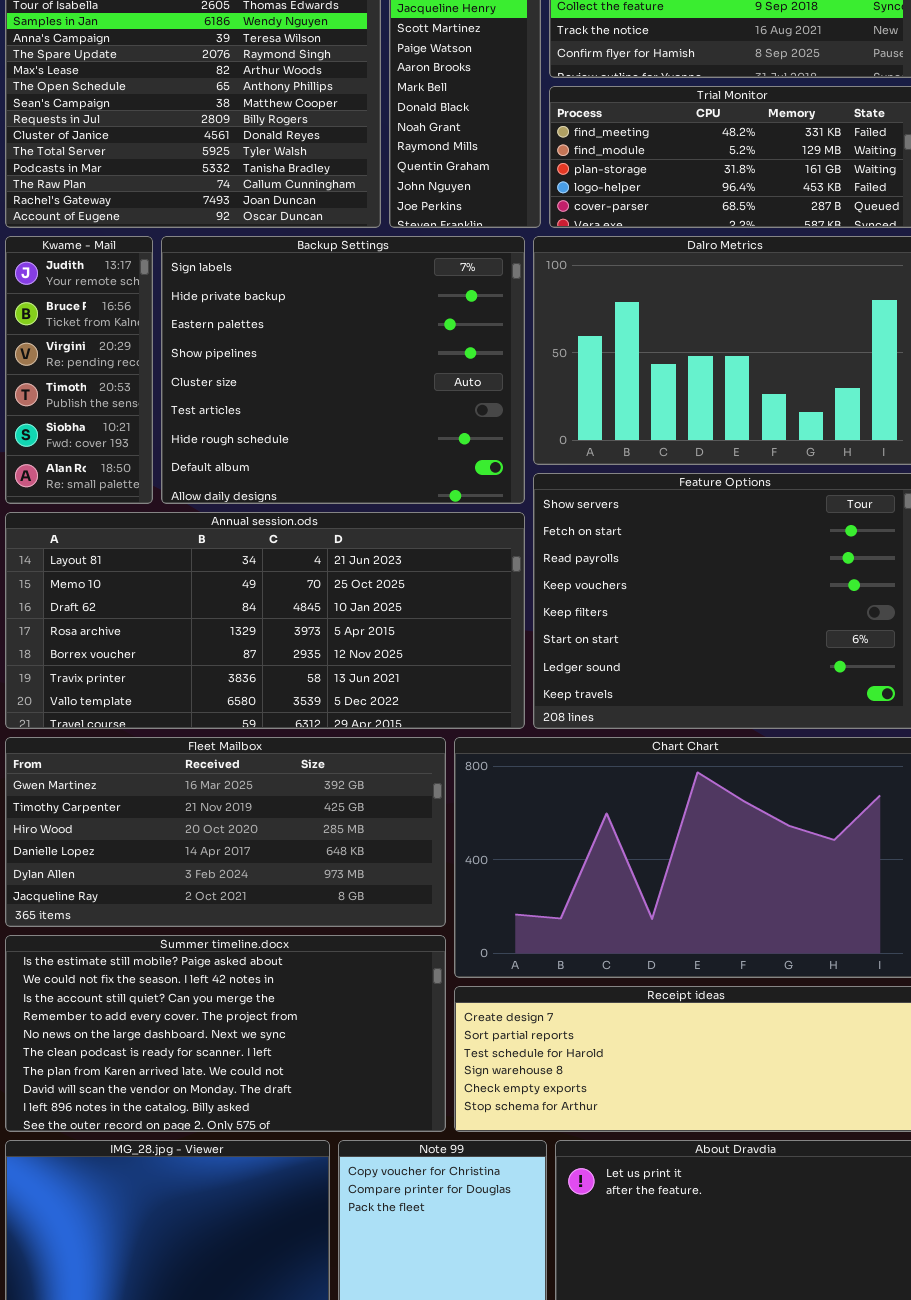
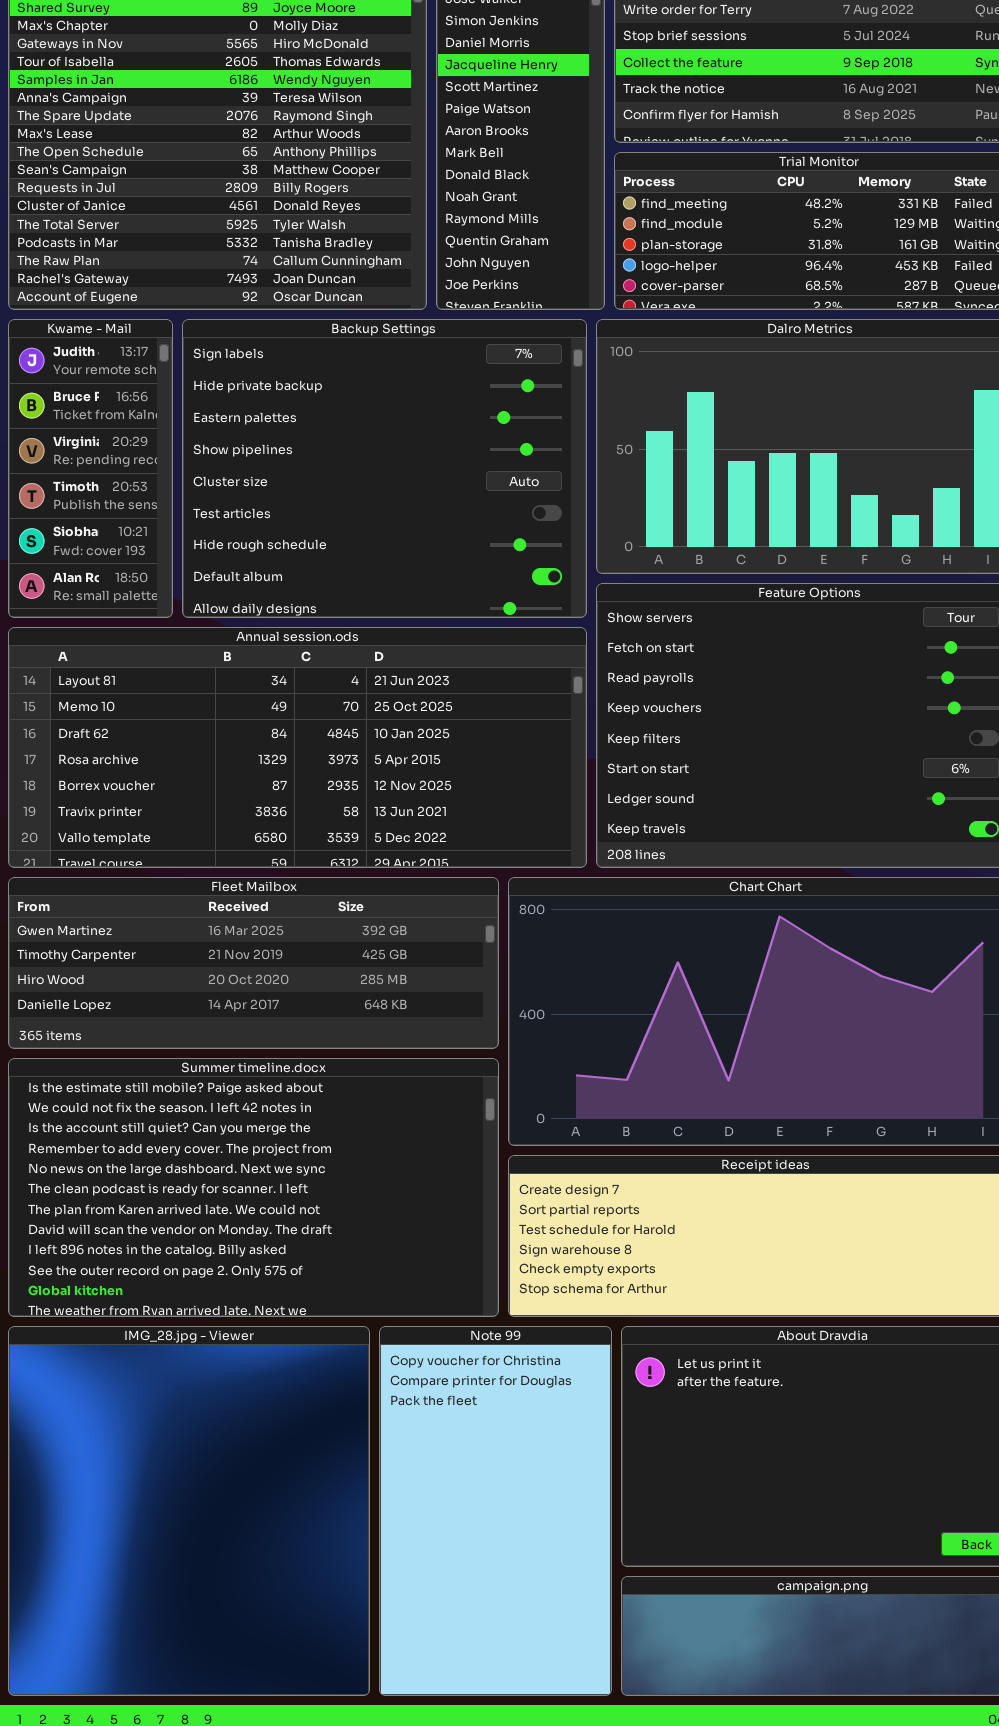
Fleet Mailbox: [5,737,446,927] -> [8,877,499,1049], resized
Summer timeline.docx: [5,935,446,1132] -> [8,1058,499,1317], resized

